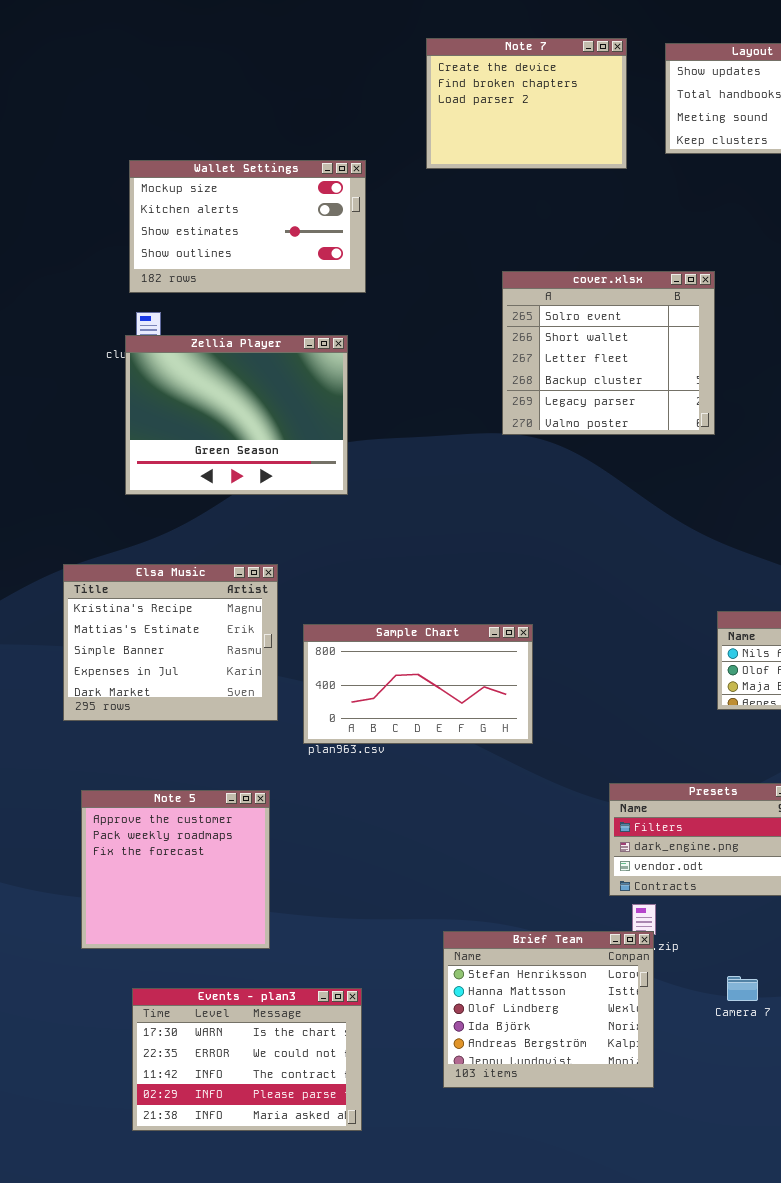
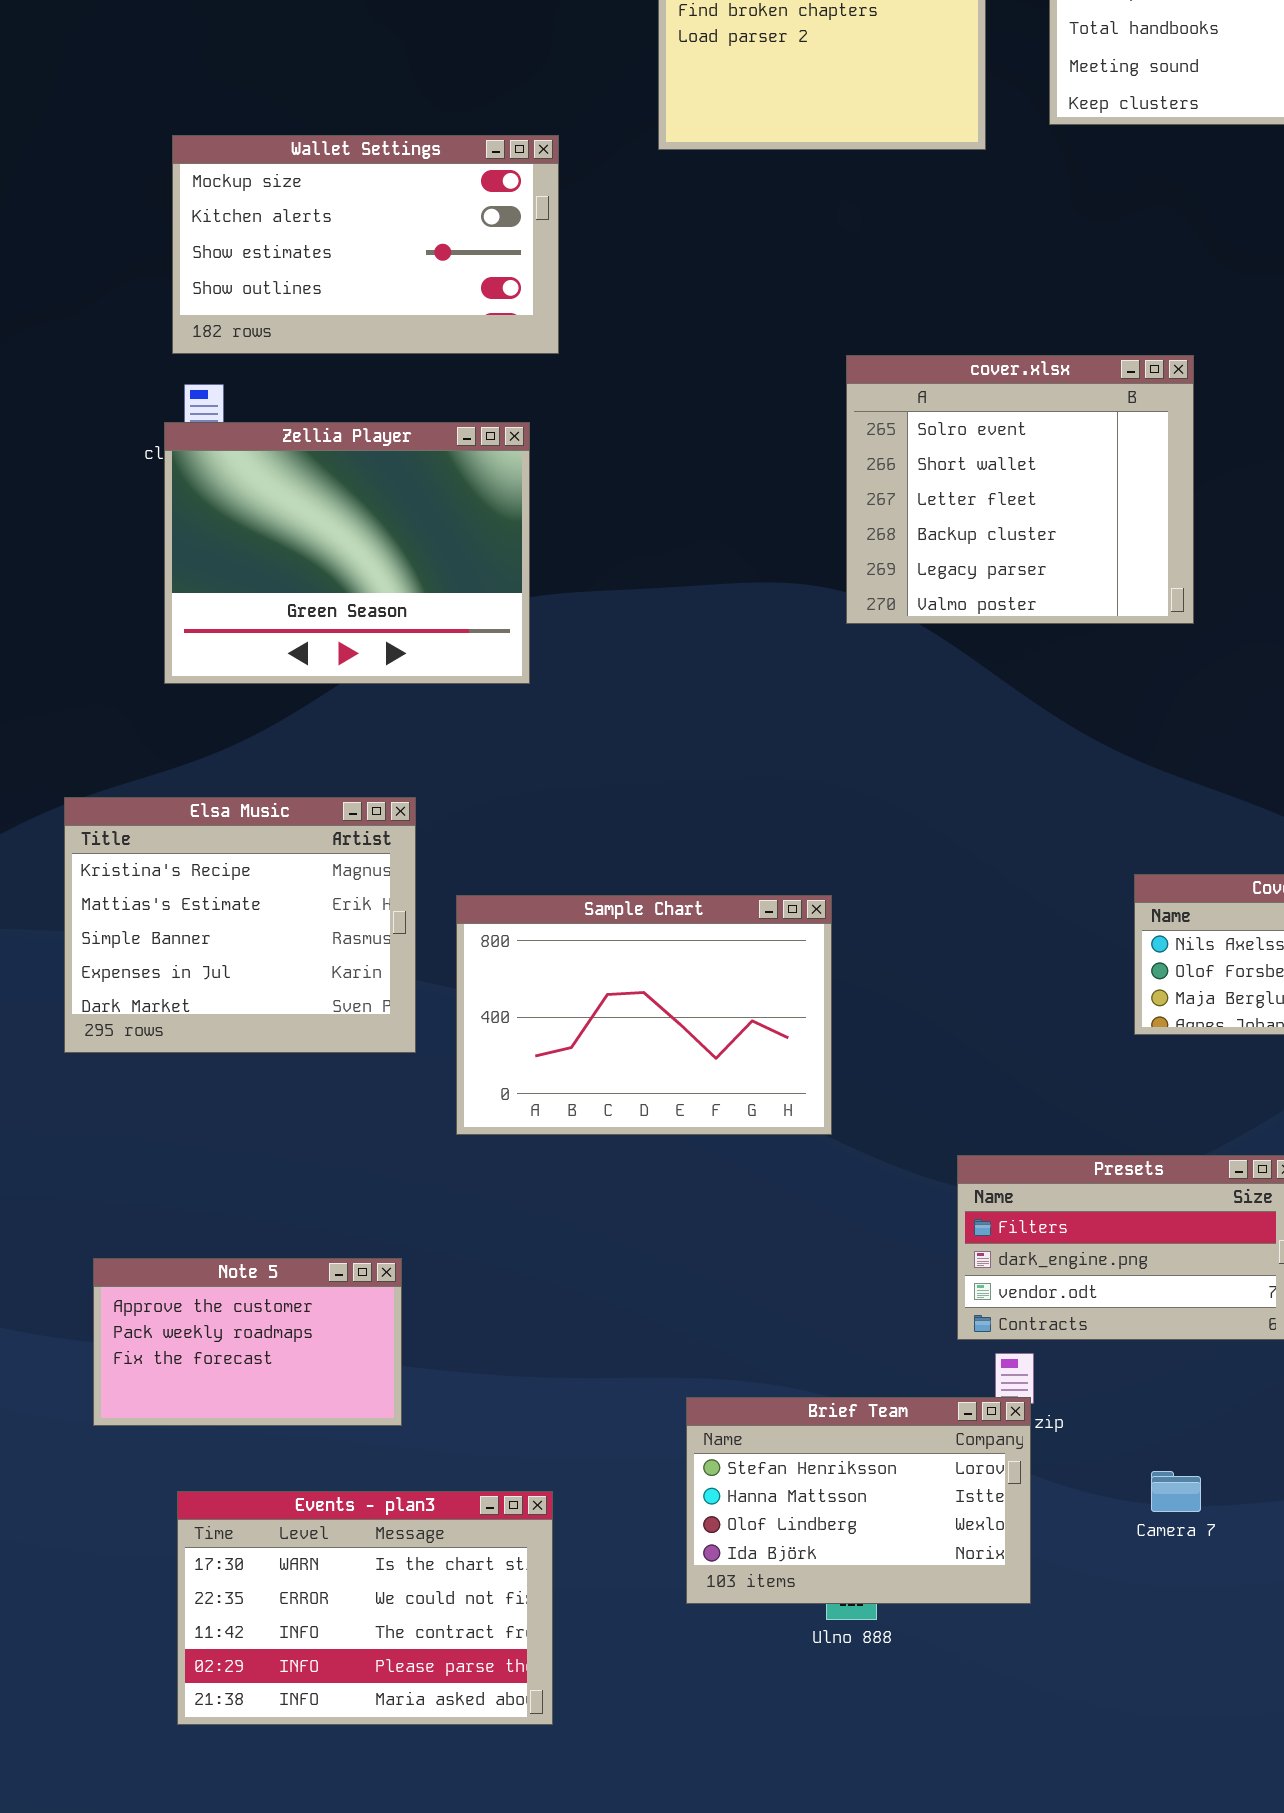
cover.xlsx: [502,271,715,435] -> [846,355,1194,624], moved
Sample Chart: [303,624,533,744] -> [456,895,832,1135], resized
Note 5: [81,790,270,949] -> [93,1258,402,1426], resized
Brief Team: [443,931,654,1088] -> [686,1397,1031,1604], resized

